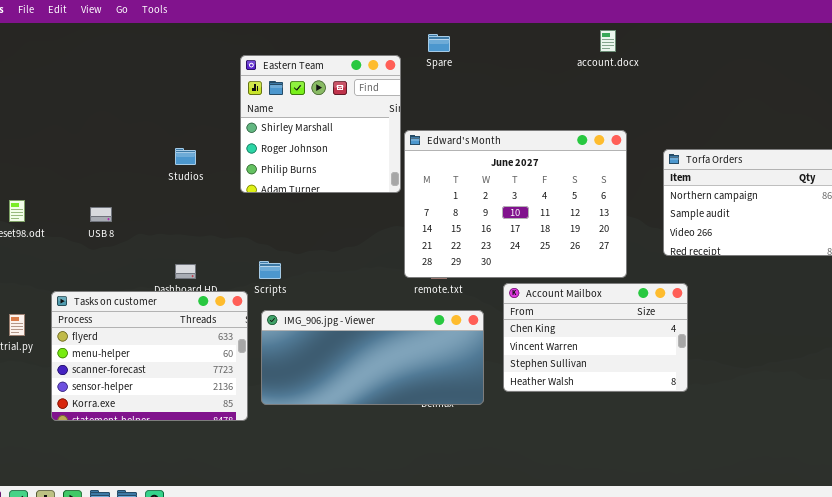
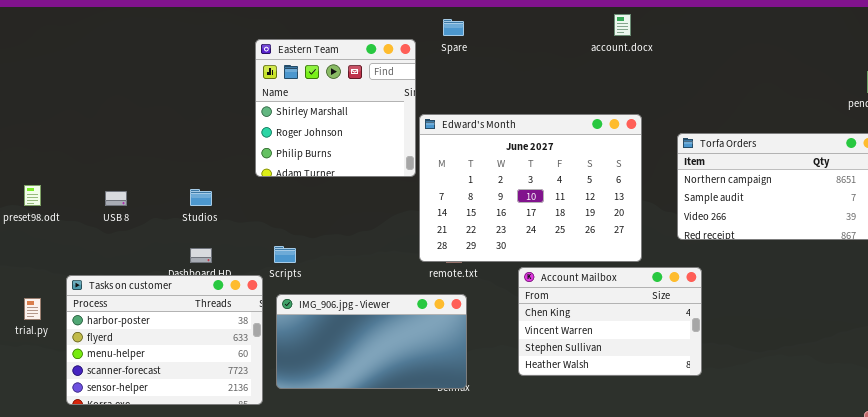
Studios: [175,148,196,165] -> [190,189,212,206], moved
Tasks on customer: [51,291,248,421] -> [66,275,263,405], scrolled up 1 row
IMG_906.jpg - Viewer: [261,310,484,405] -> [276,294,467,389], resized

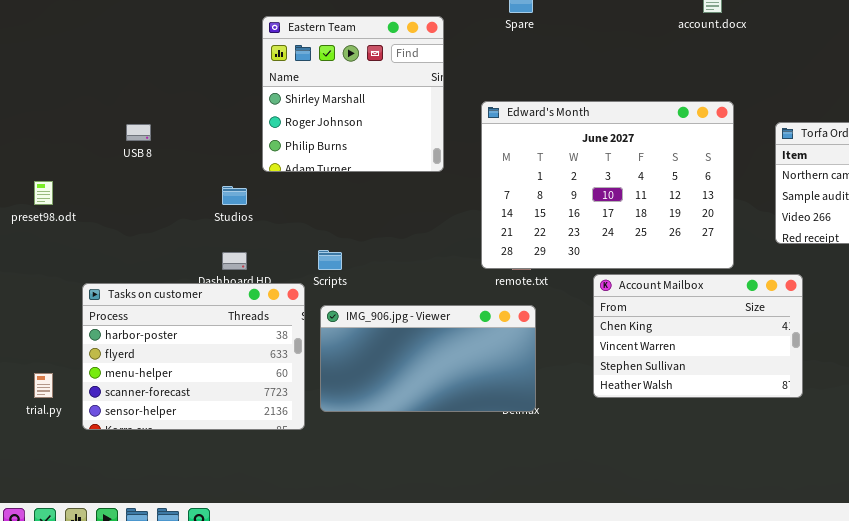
Eastern Team: [255,39,416,177] -> [262,16,444,172], moved
USB 8: [105,191,127,206] -> [126,124,151,141], moved
trial.py: [24,298,41,320] -> [34,373,53,398], moved

